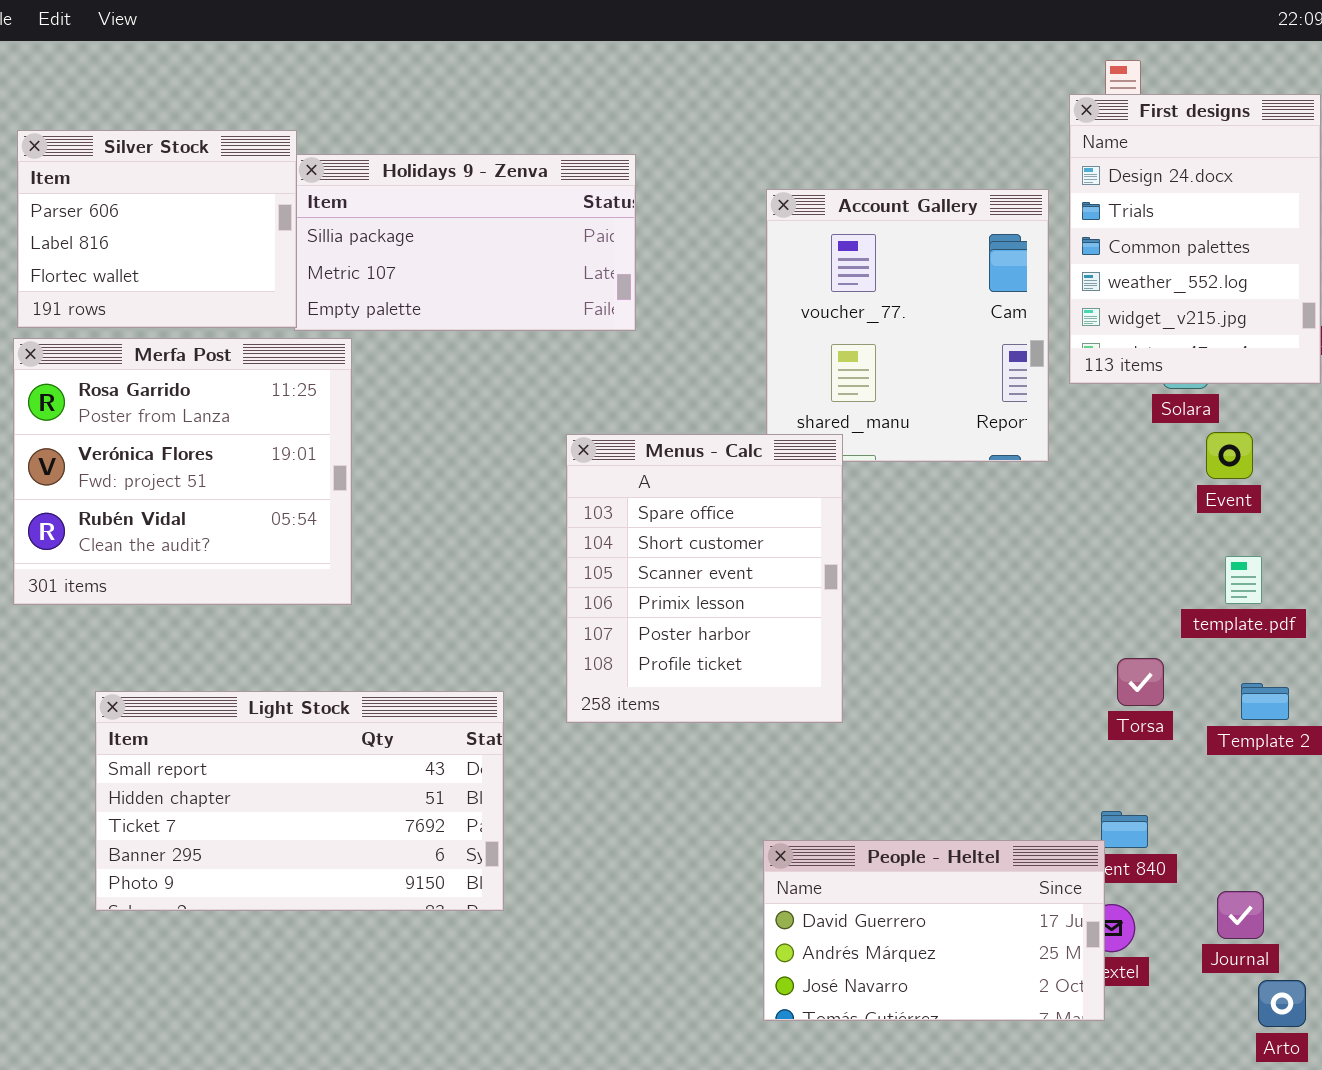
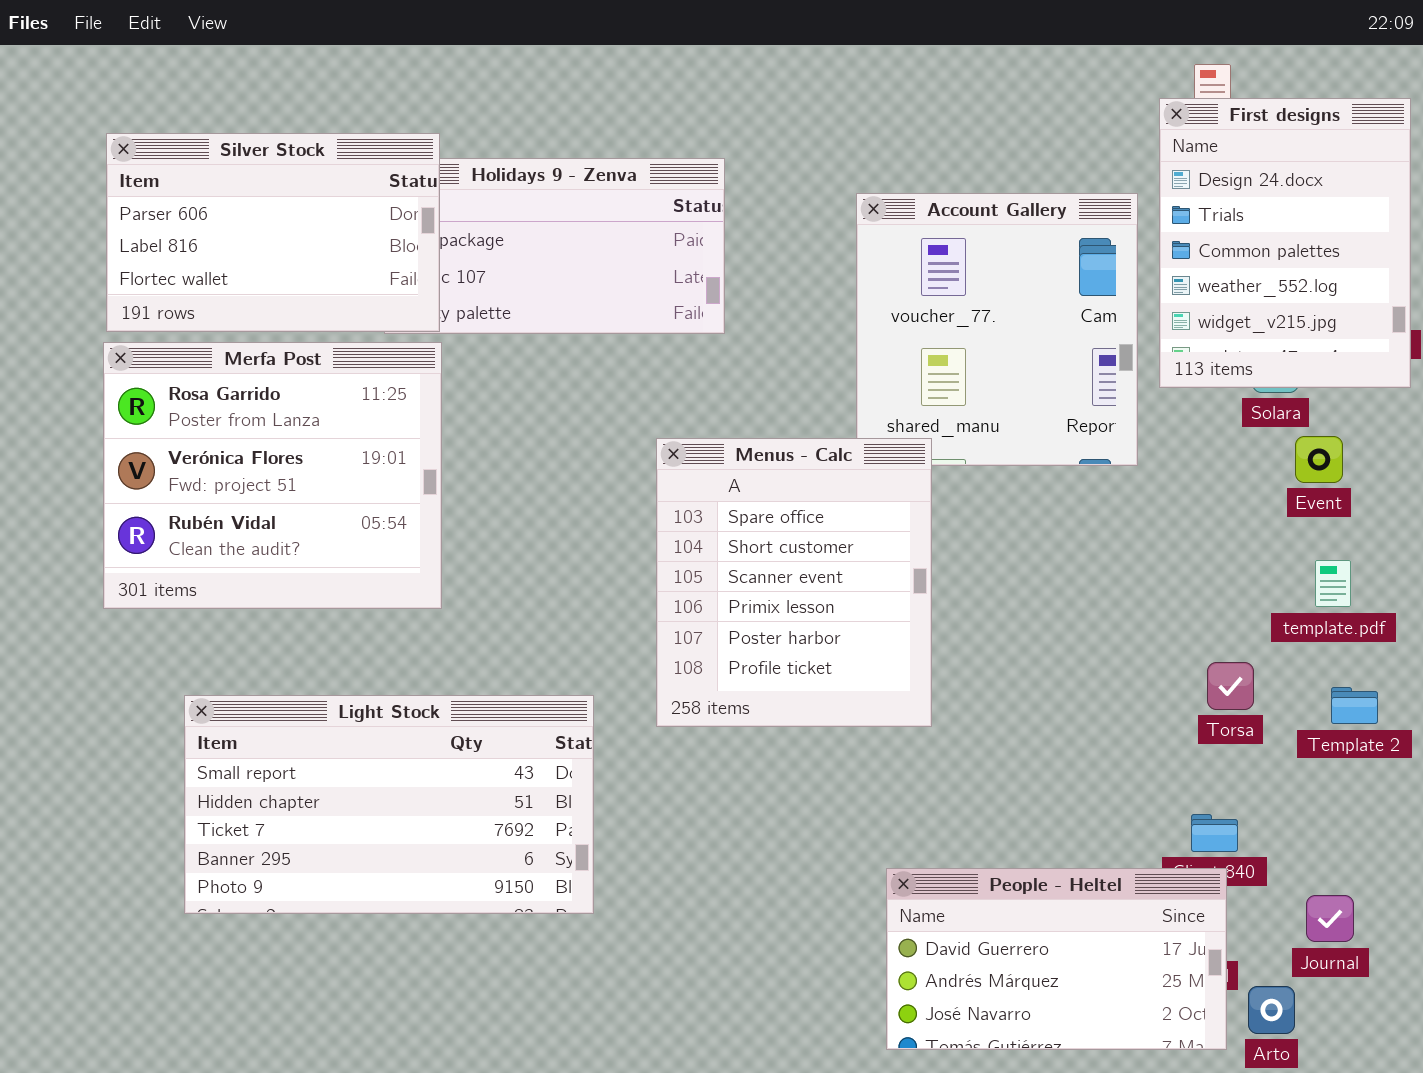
Silver Stock: [17,130,297,328] -> [106,133,440,332], resized
People - Heltel: [763,840,1105,1021] -> [886,868,1227,1050], moved
Arto: [1258,980,1306,1027] -> [1248,986,1295,1034], moved

